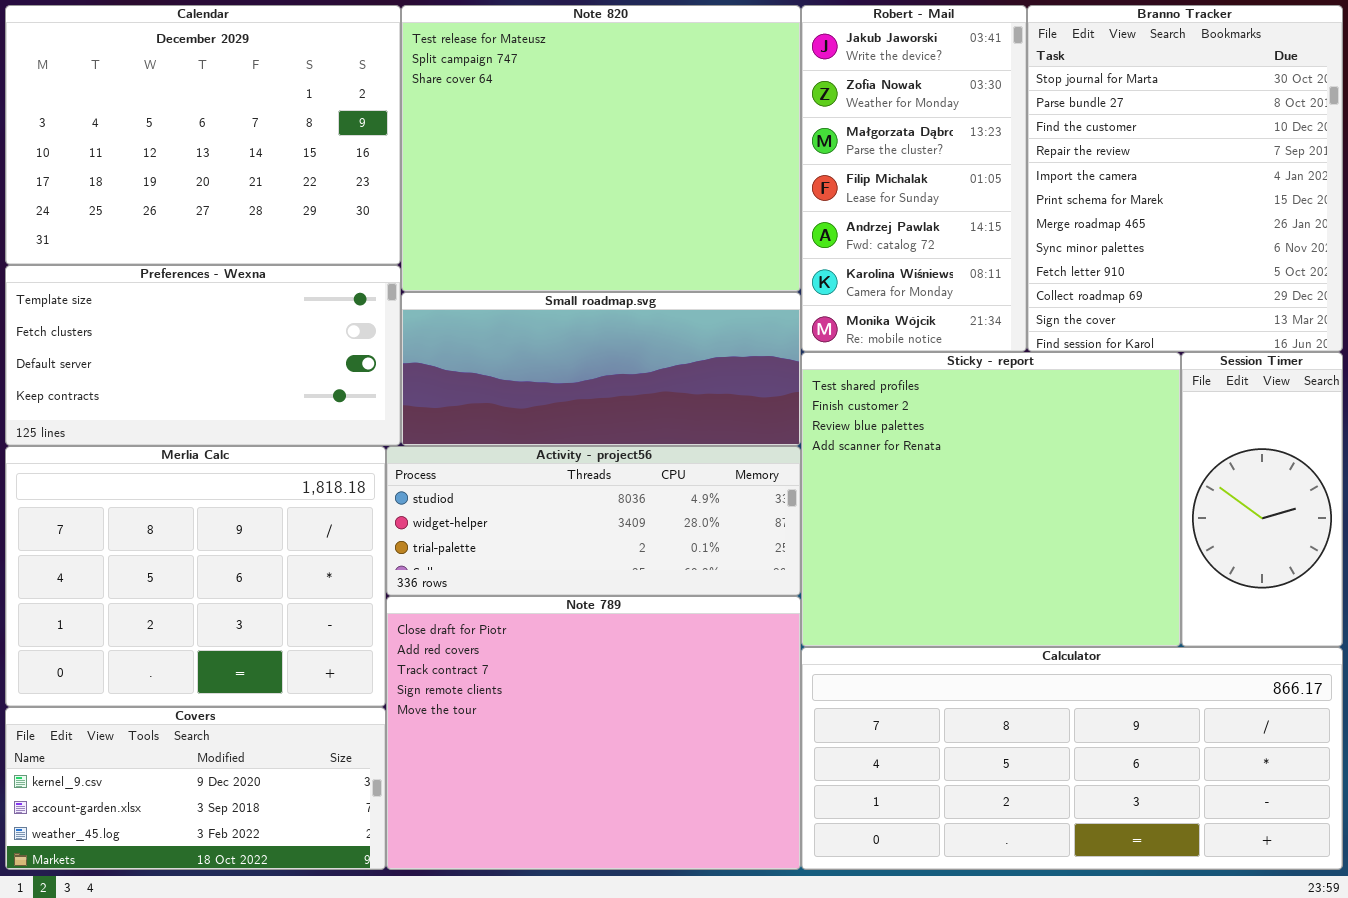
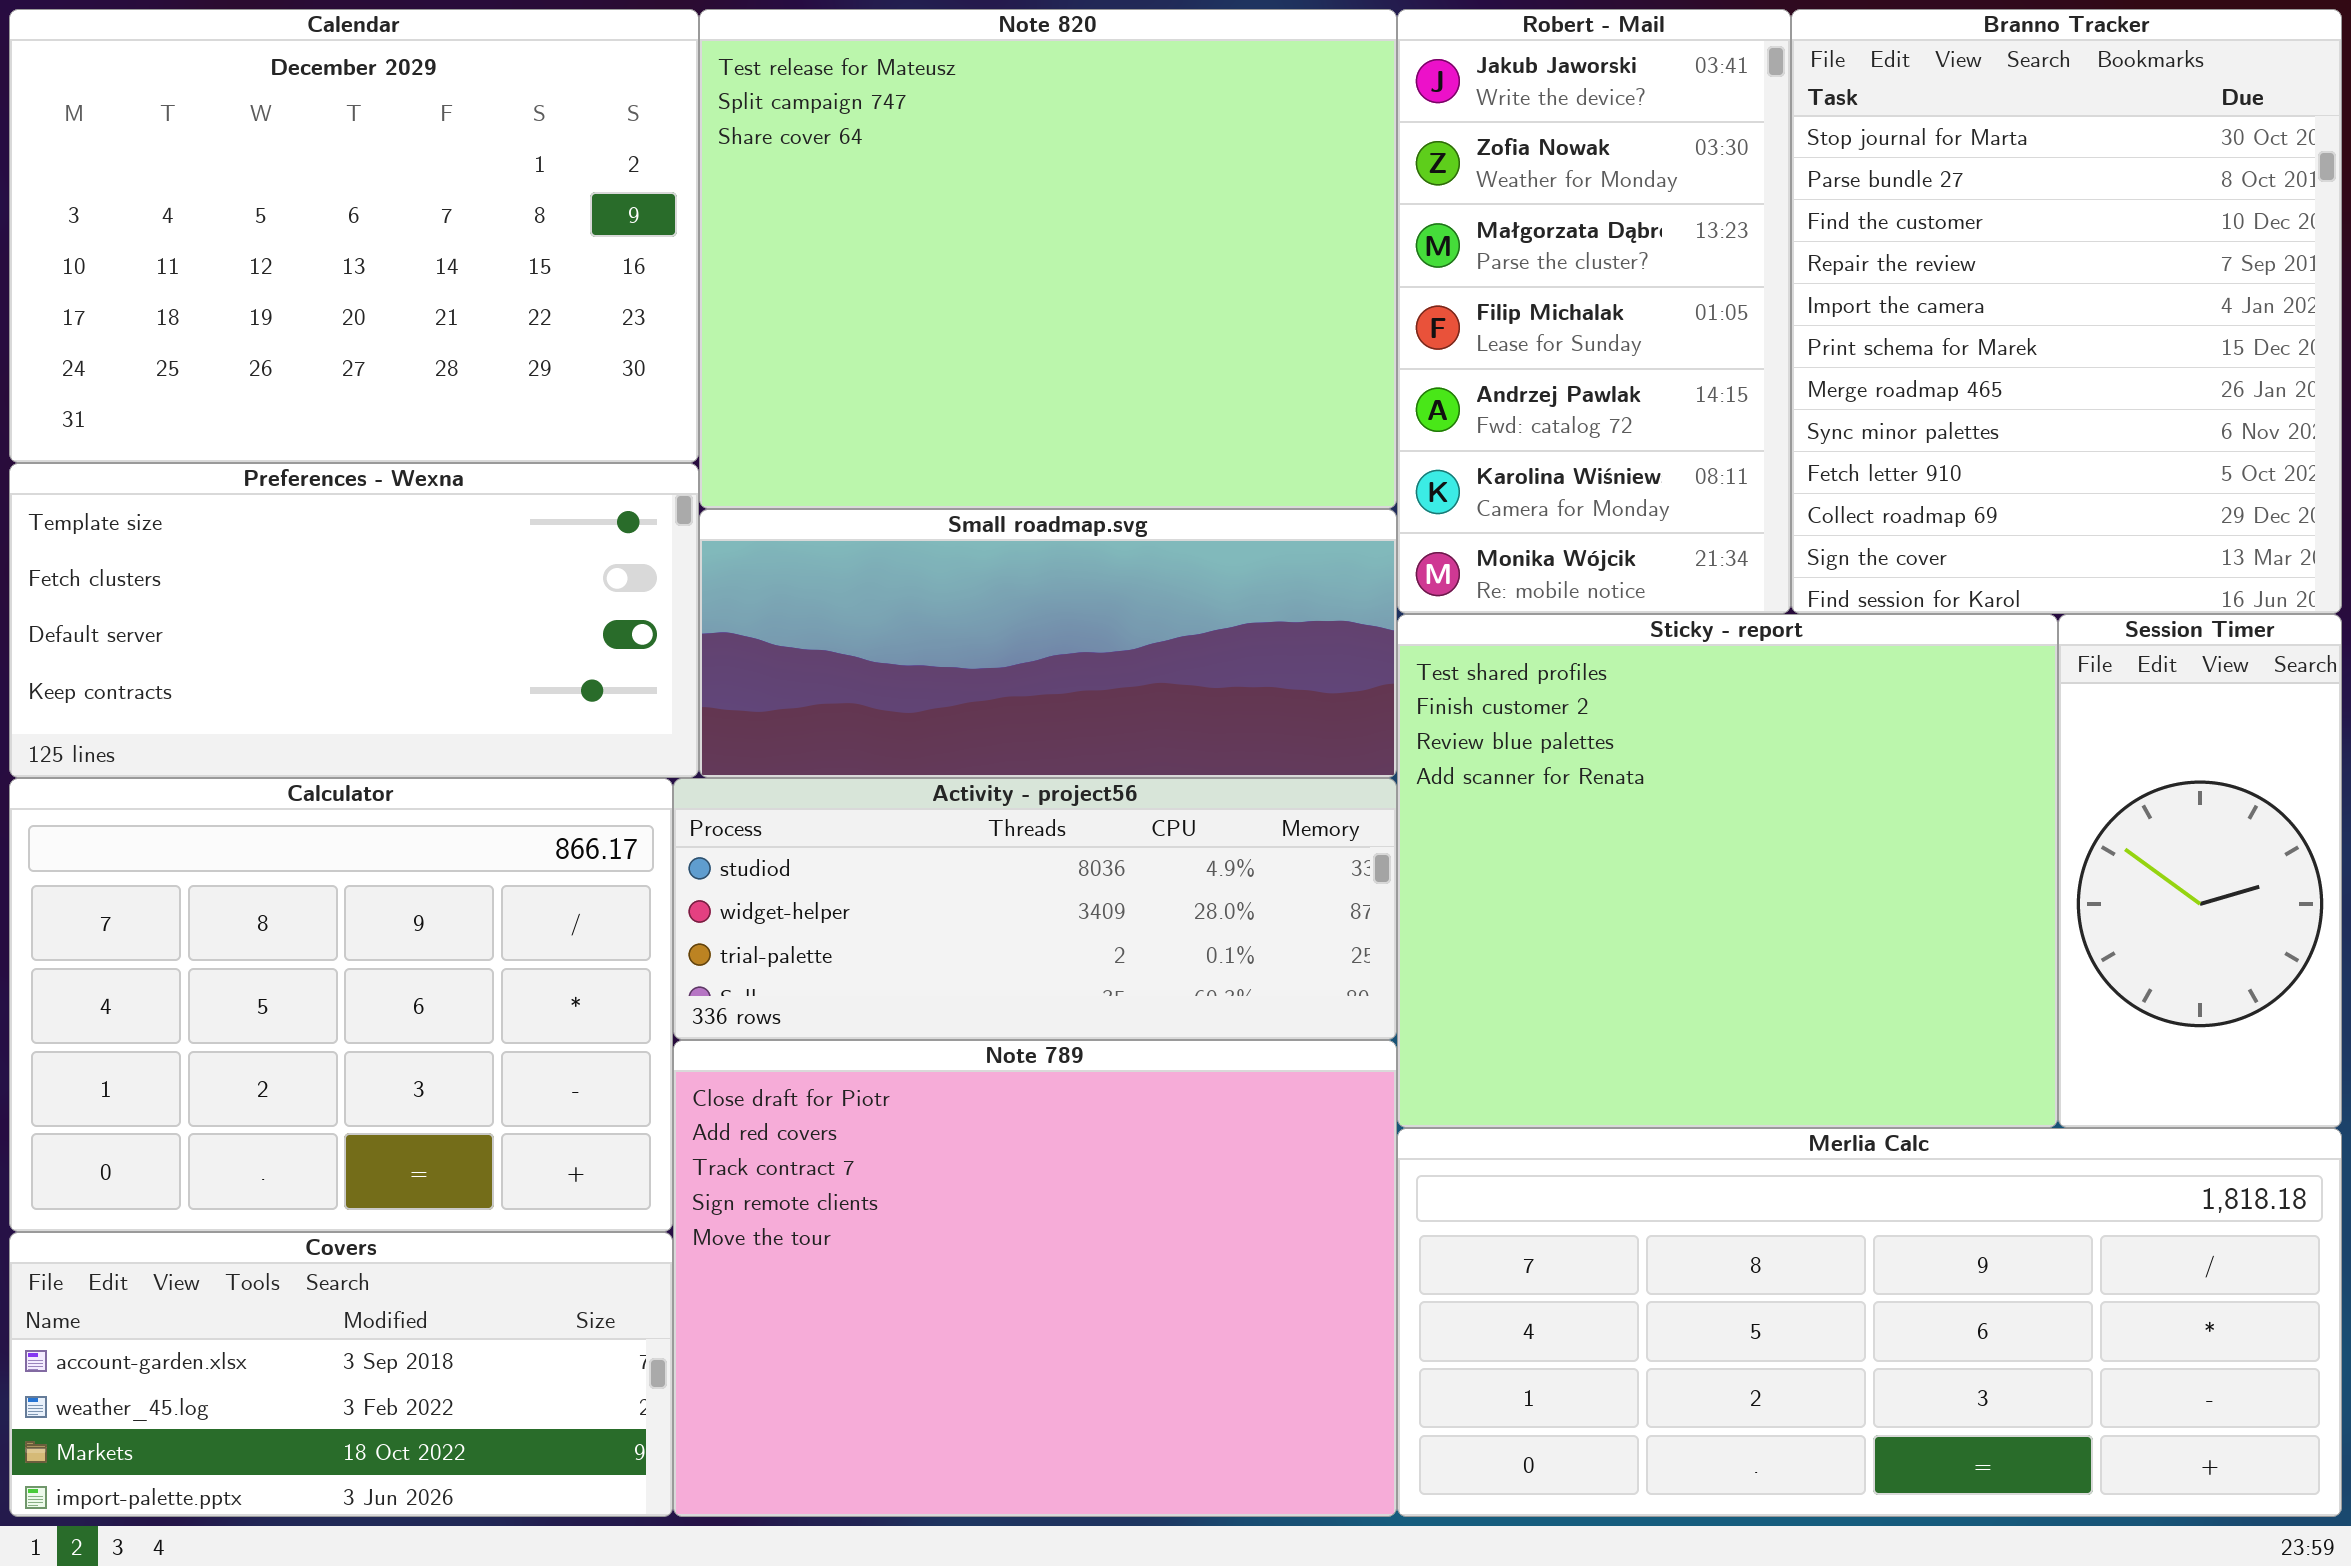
Merlia Calc: [5,446,386,707] -> [1397,1128,2342,1517], moved, resized
Calculator: [801,647,1343,870] -> [9,778,673,1232], moved, resized
Covers: [5,707,386,870] -> [9,1232,673,1517], scrolled down 1 row

